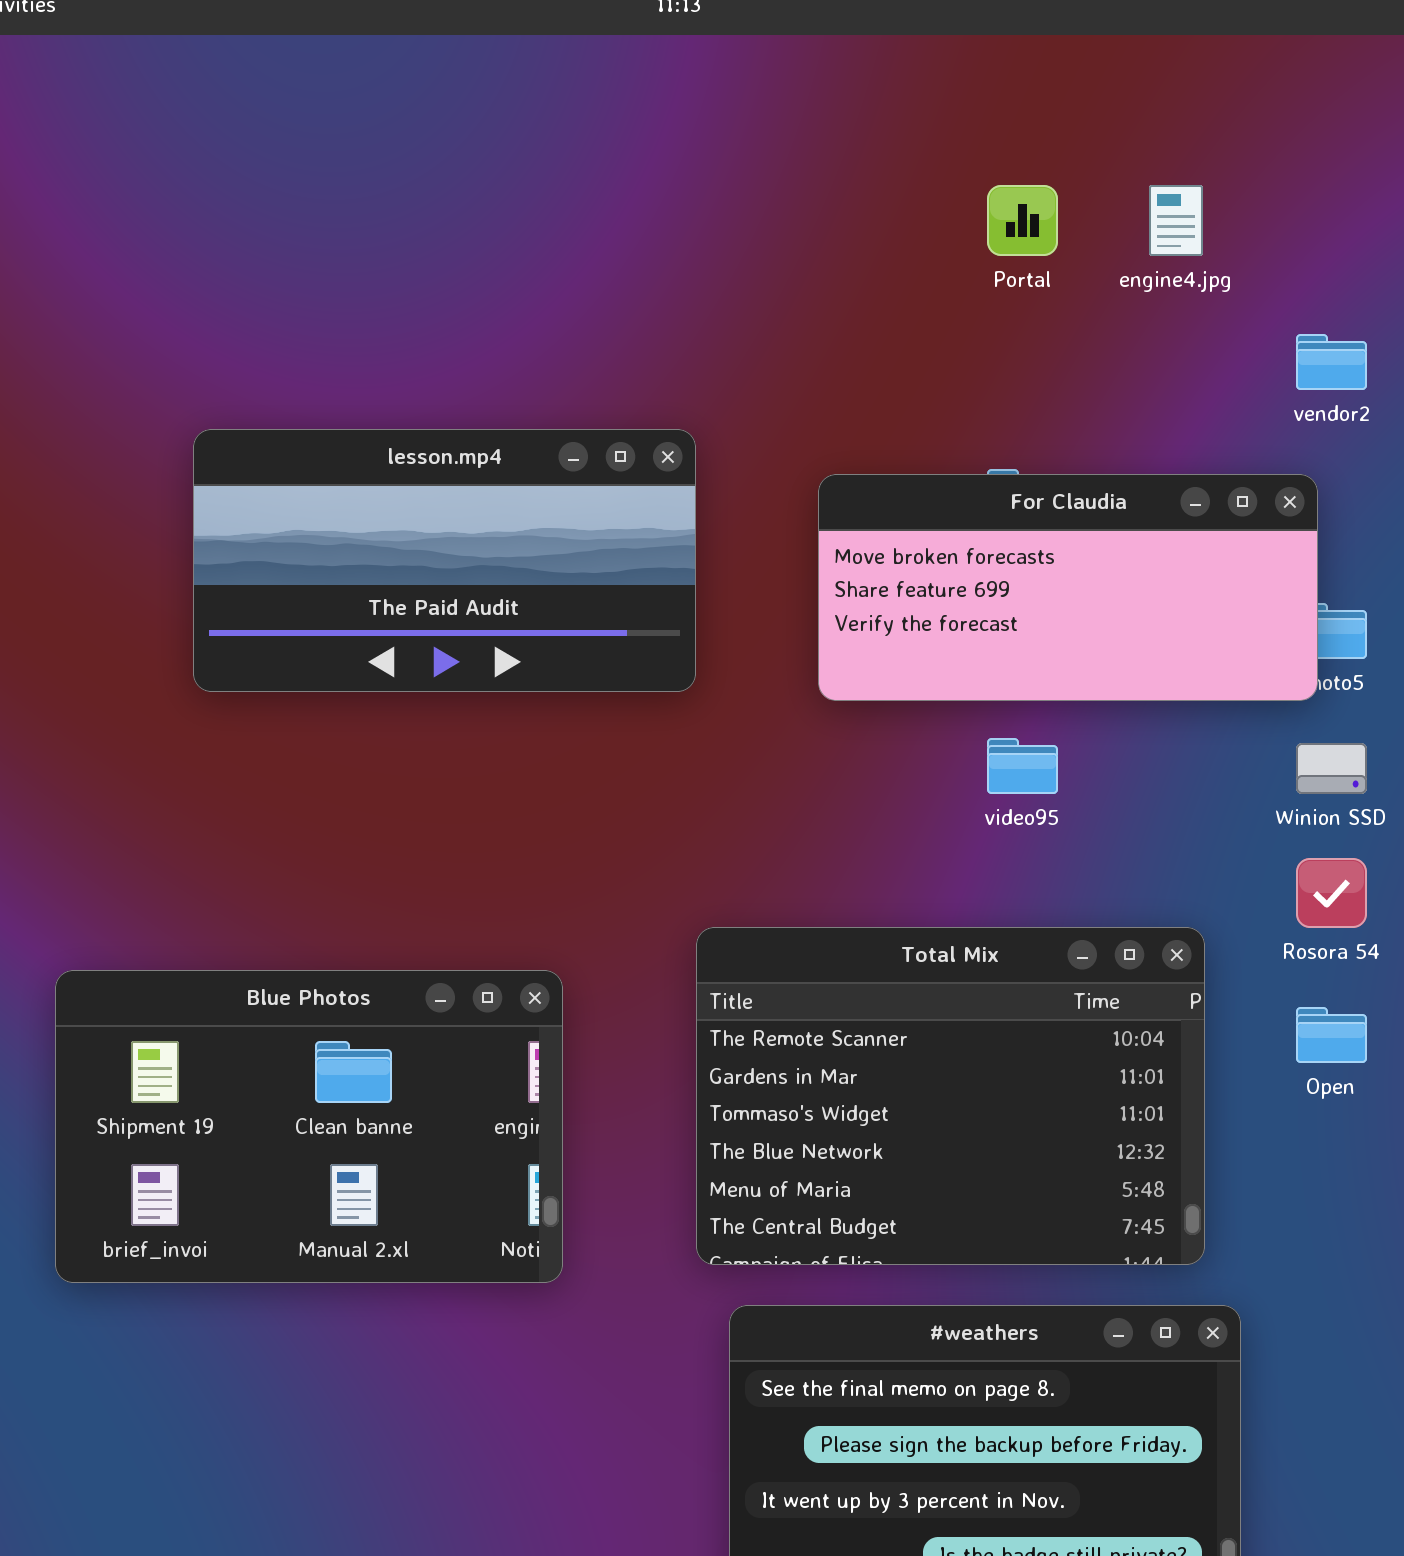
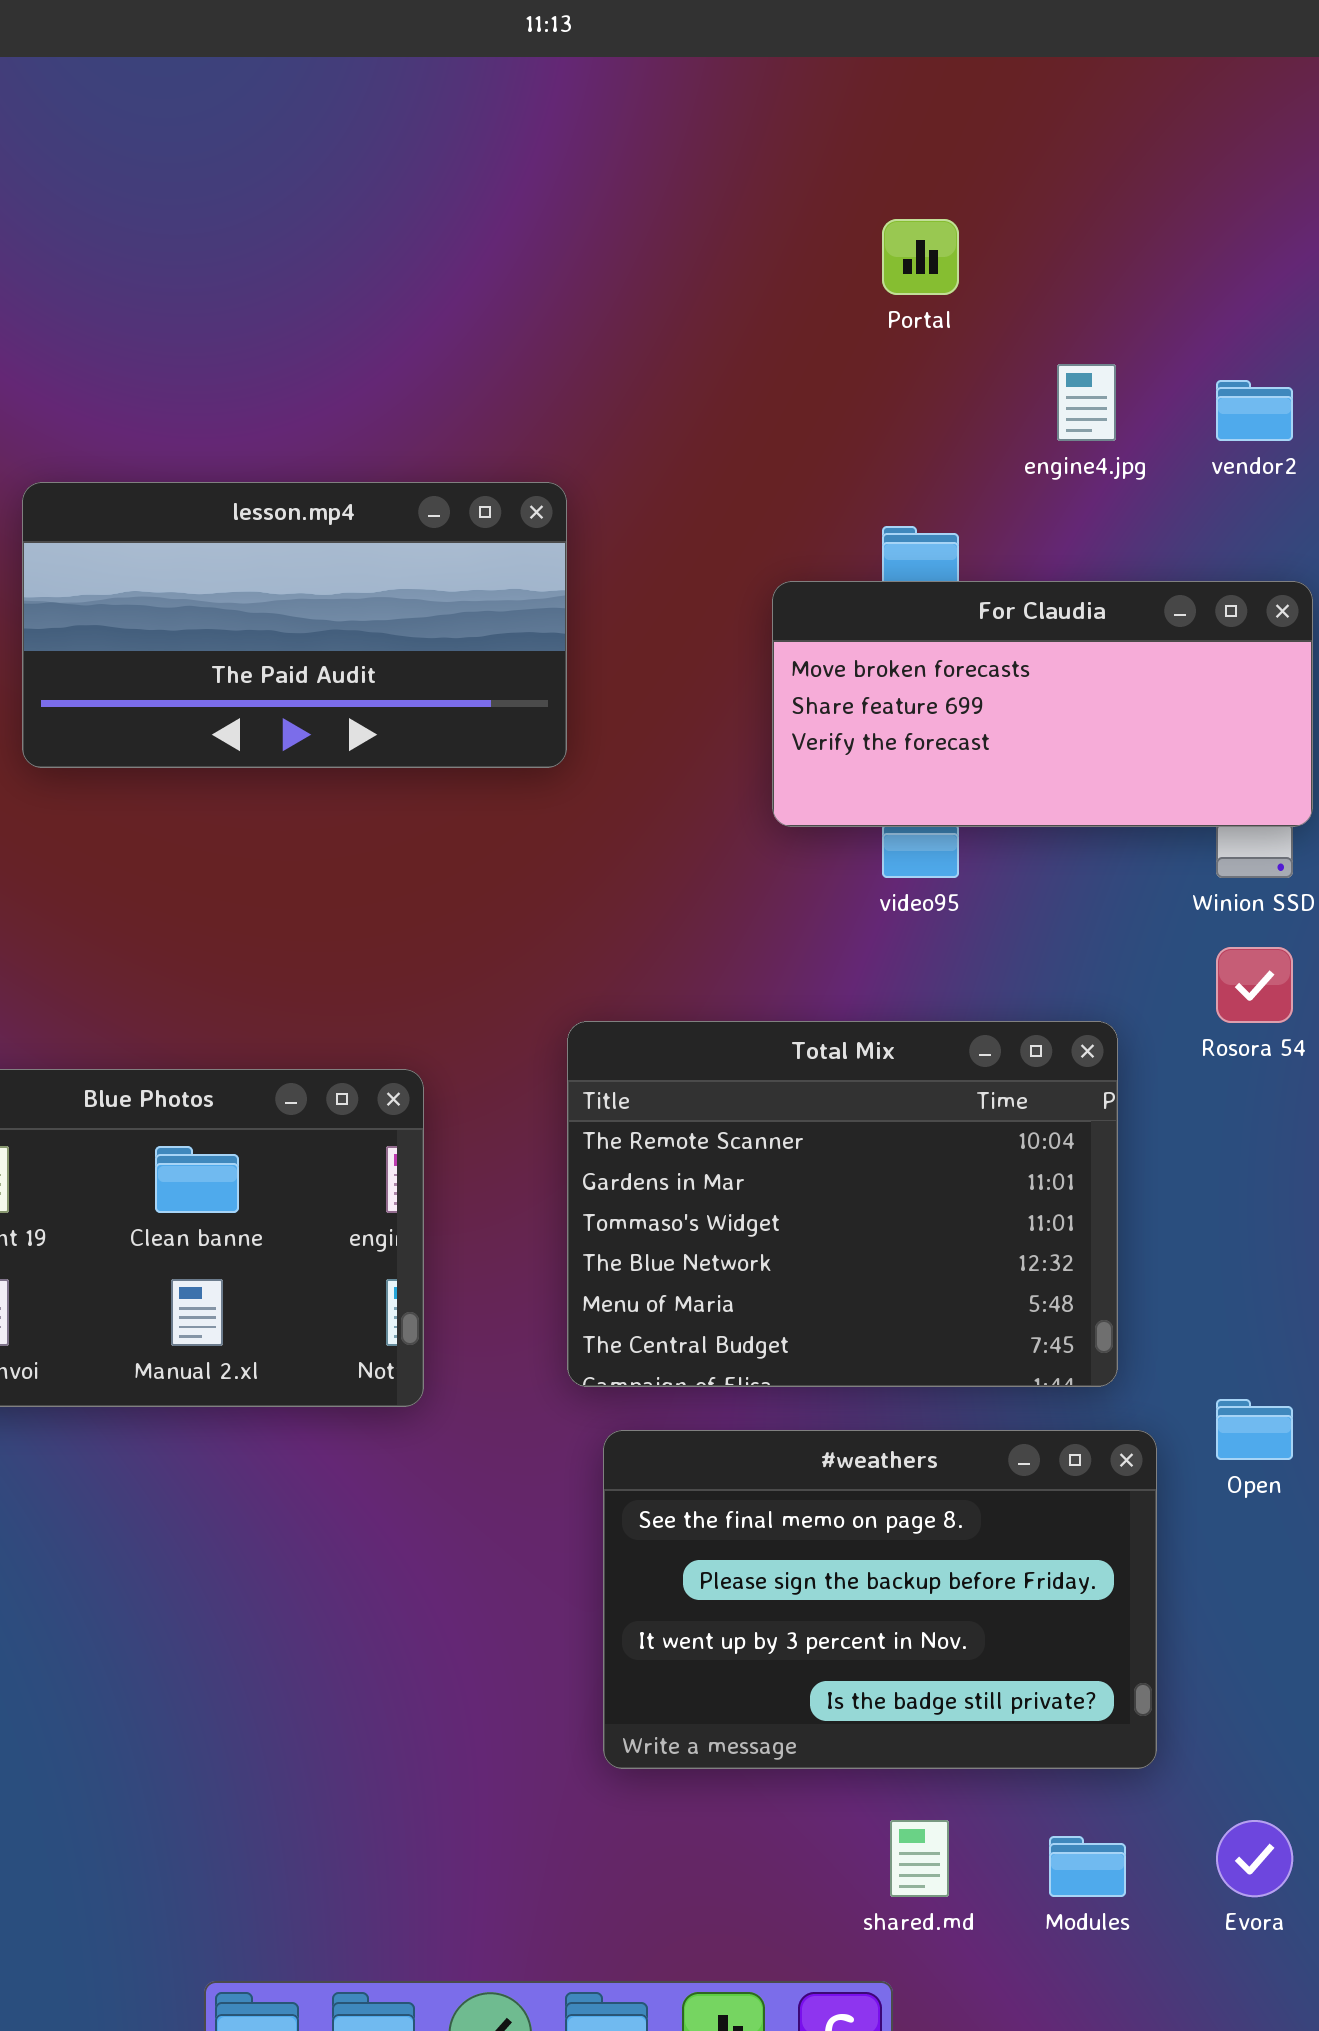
engine4.jpg: [1149,185,1203,256] -> [1057,364,1116,441], moved
For Claudia: [818,474,1318,701] -> [772,581,1313,827], moved
Open: [1296,1007,1367,1063] -> [1216,1399,1293,1460], moved

